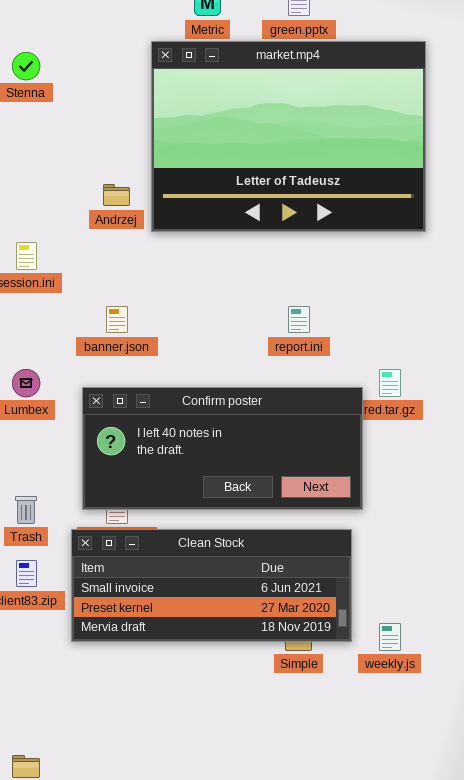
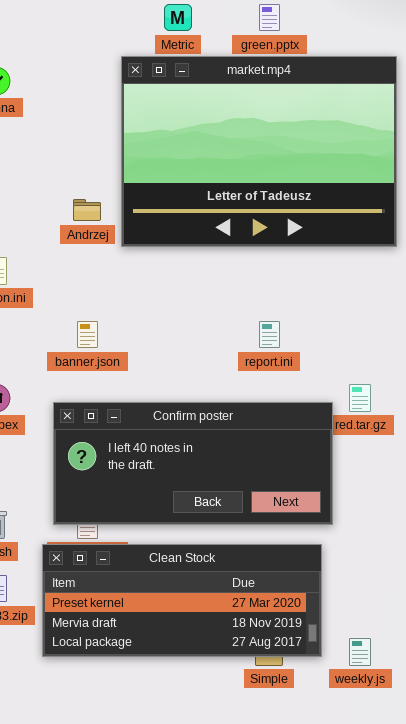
Clean Stock: [71,529,352,642] -> [42,544,322,657], scrolled down 1 row

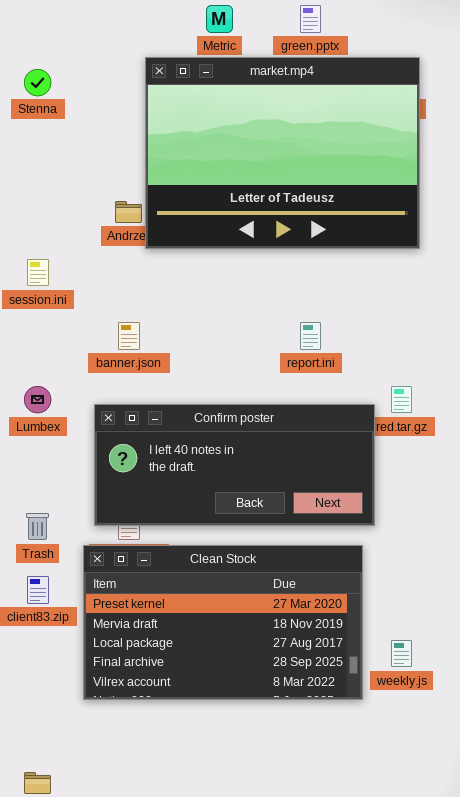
market.mp4: [121,56,397,247] -> [145,57,420,249], moved
Clean Stock: [42,544,322,657] -> [83,545,363,700], resized

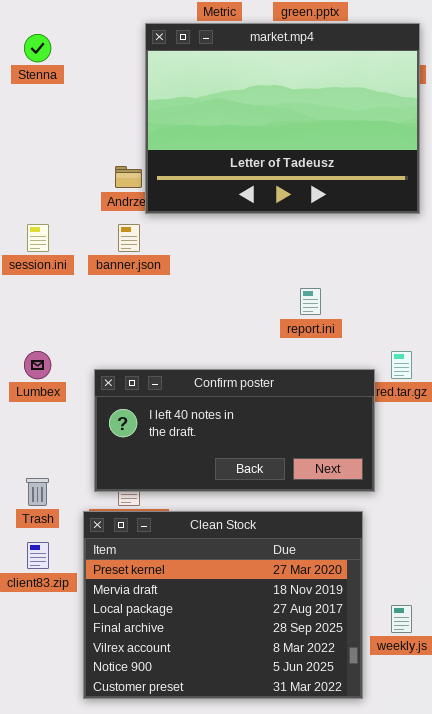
banner.json: [118,322,140,350] -> [118,224,140,252], moved
Clean Stock: [83,545,363,700] -> [83,511,363,699], resized

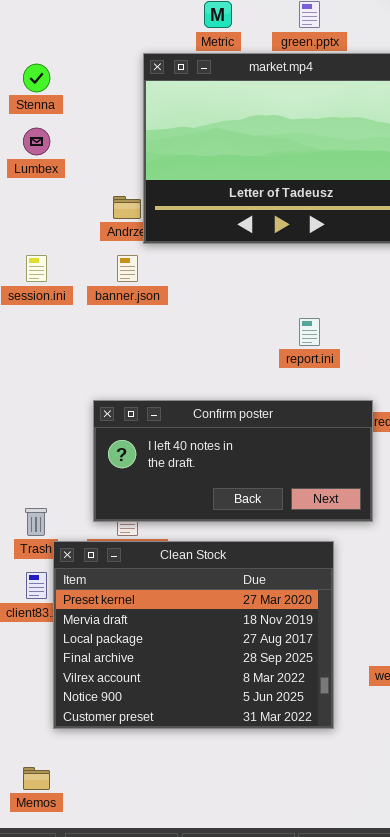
Lumbex: [24,351,51,379] -> [23,128,50,155], moved
Clean Stock: [83,511,363,699] -> [53,541,334,729], moved

